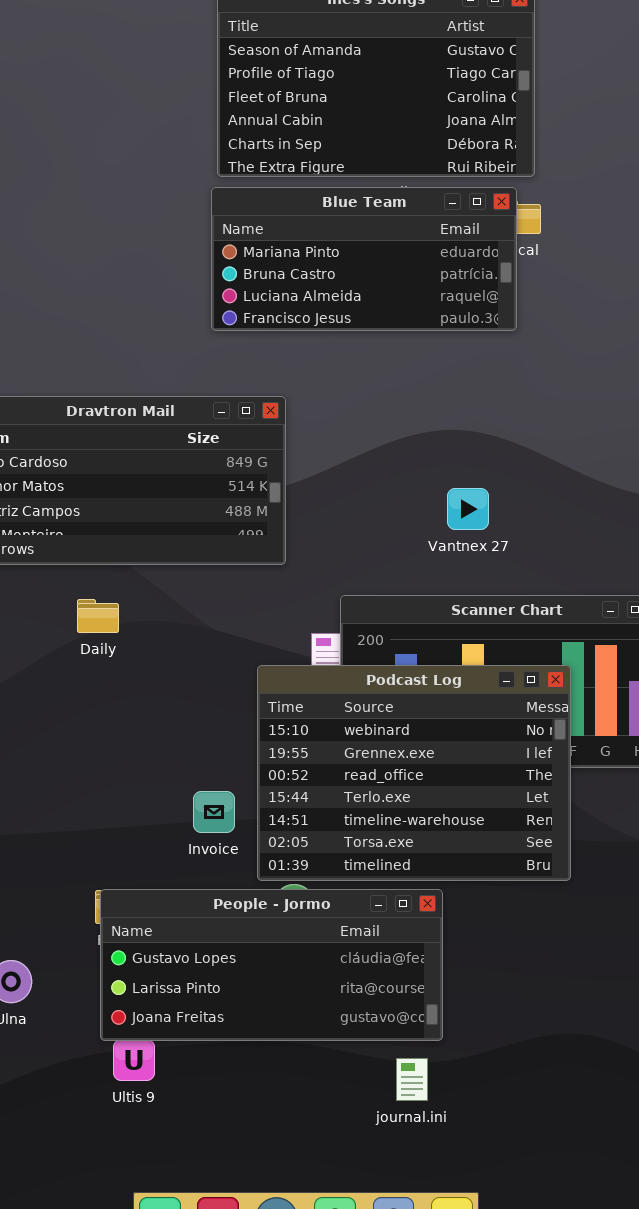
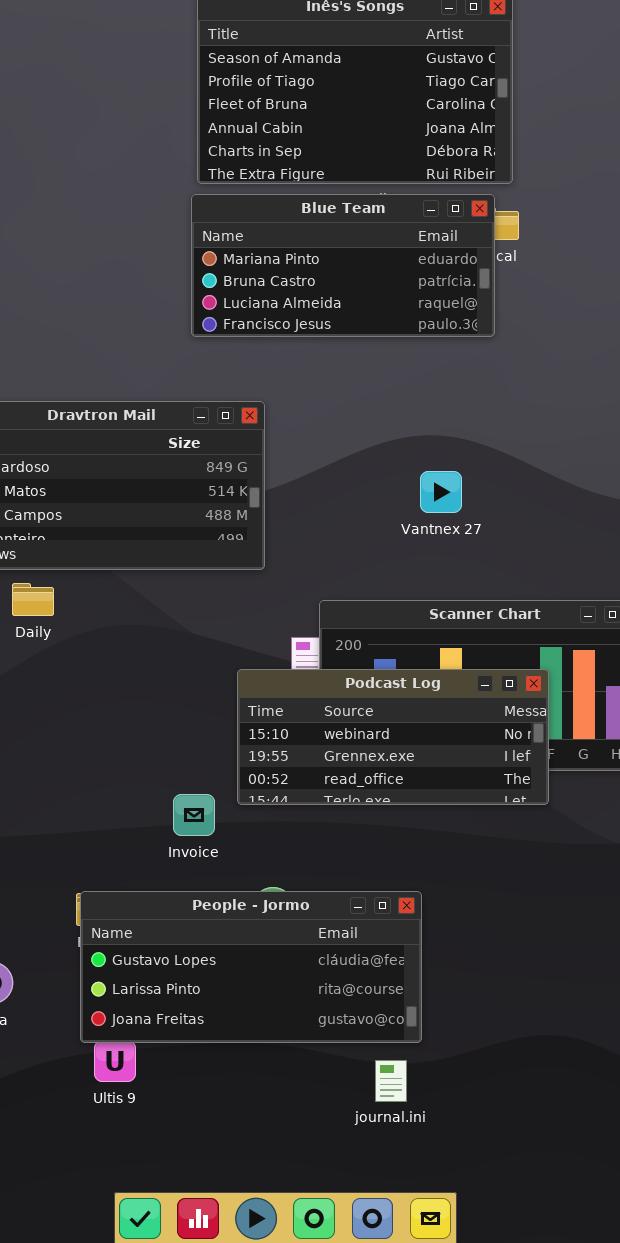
Vantnex 27: [447,488,489,530] -> [420,471,462,513], moved
Daily: [77,599,119,633] -> [12,583,54,616], moved
Podcast Log: [257,665,571,881] -> [237,669,549,805], resized

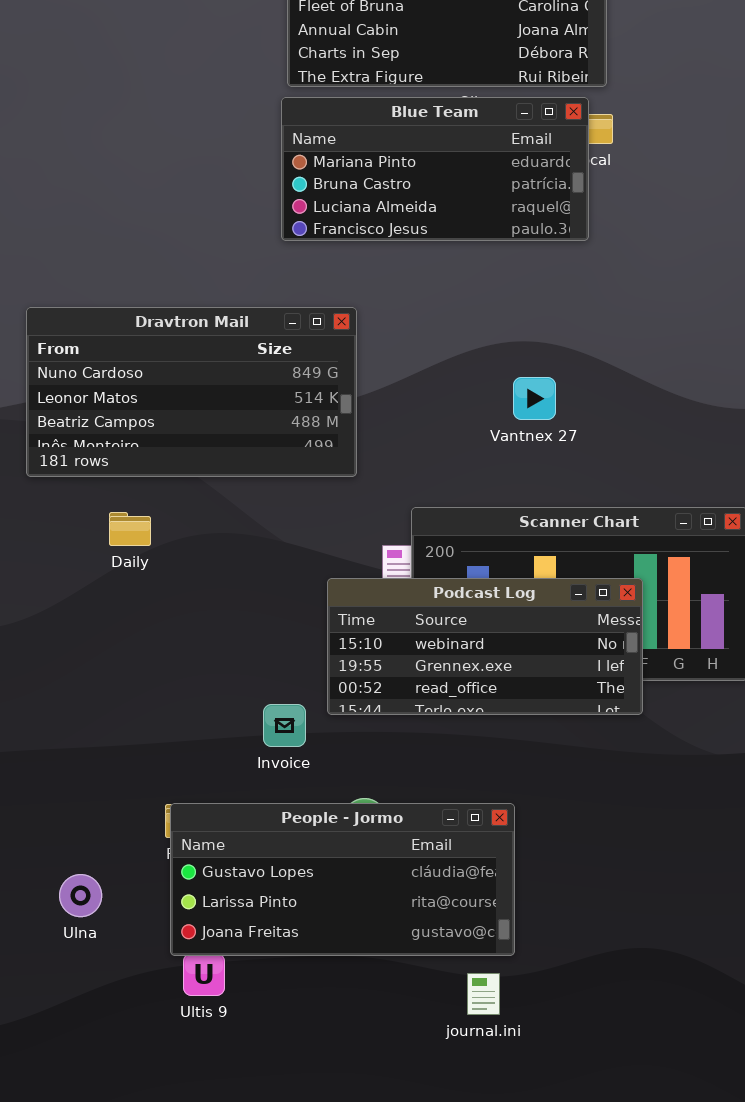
Daily: [12,583,54,616] -> [109,512,151,546], moved

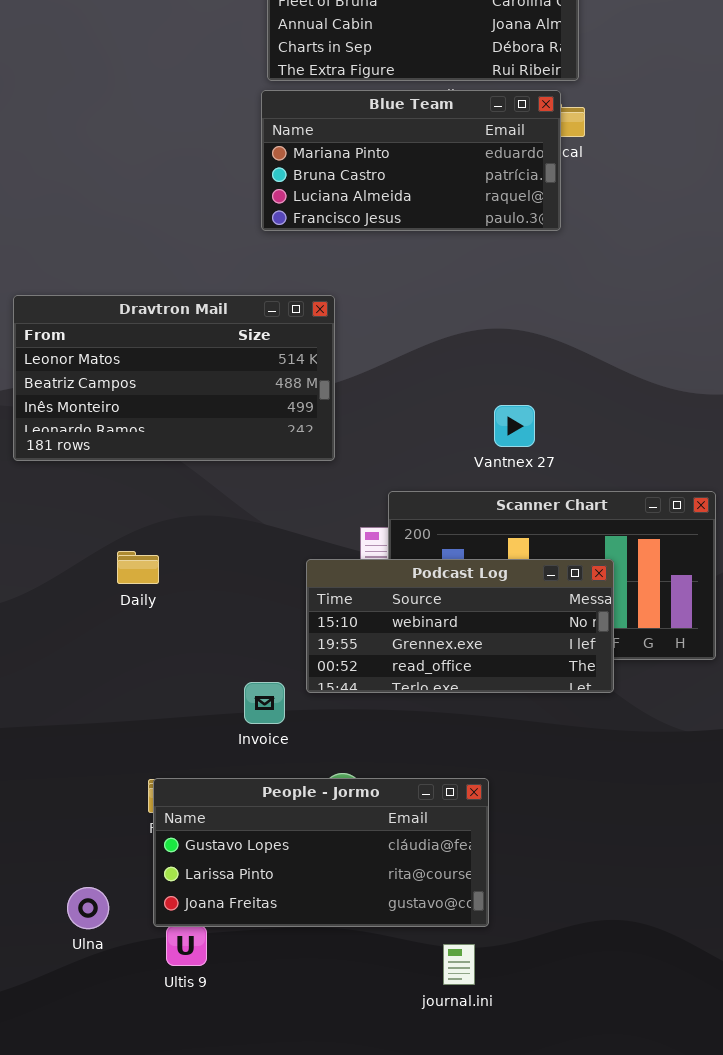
Dravtron Mail: [26,307,357,477] -> [13,295,335,461], scrolled down 1 row
Vantnex 27: [513,377,556,420] -> [494,405,535,447], moved
Daily: [109,512,151,546] -> [117,551,159,584], moved
Ulna: [59,874,102,917] -> [67,887,109,929], moved

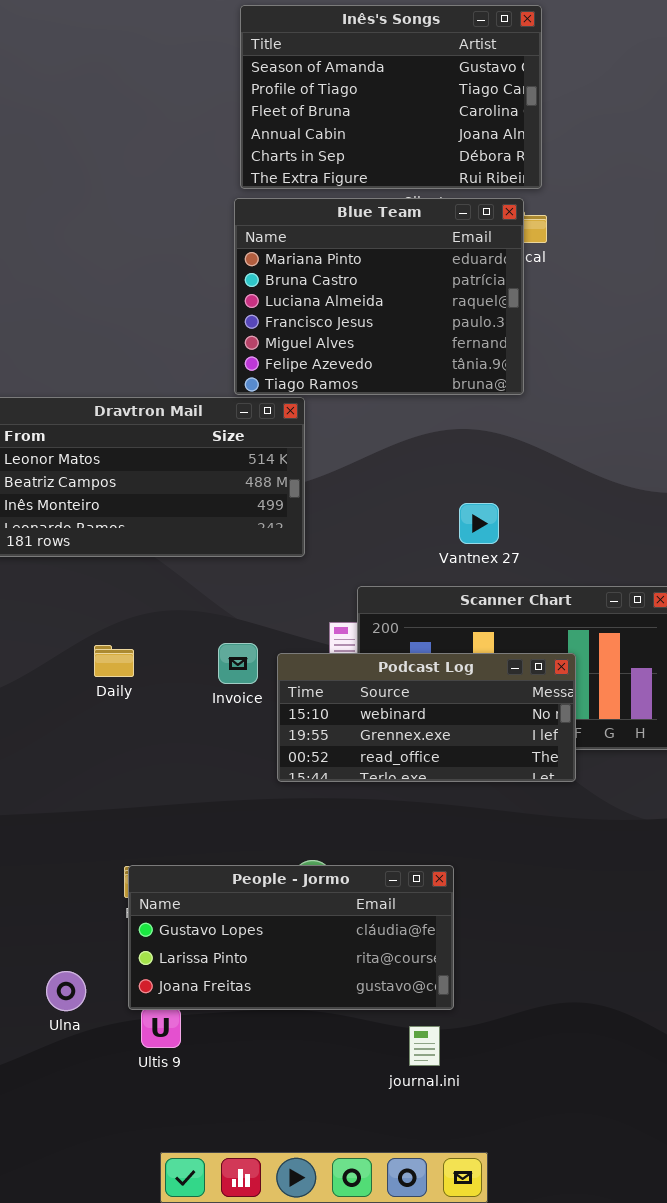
Blue Team: [261,90,561,231] -> [234,198,524,395], resized
Invoice: [244,682,285,724] -> [218,643,258,684], moved

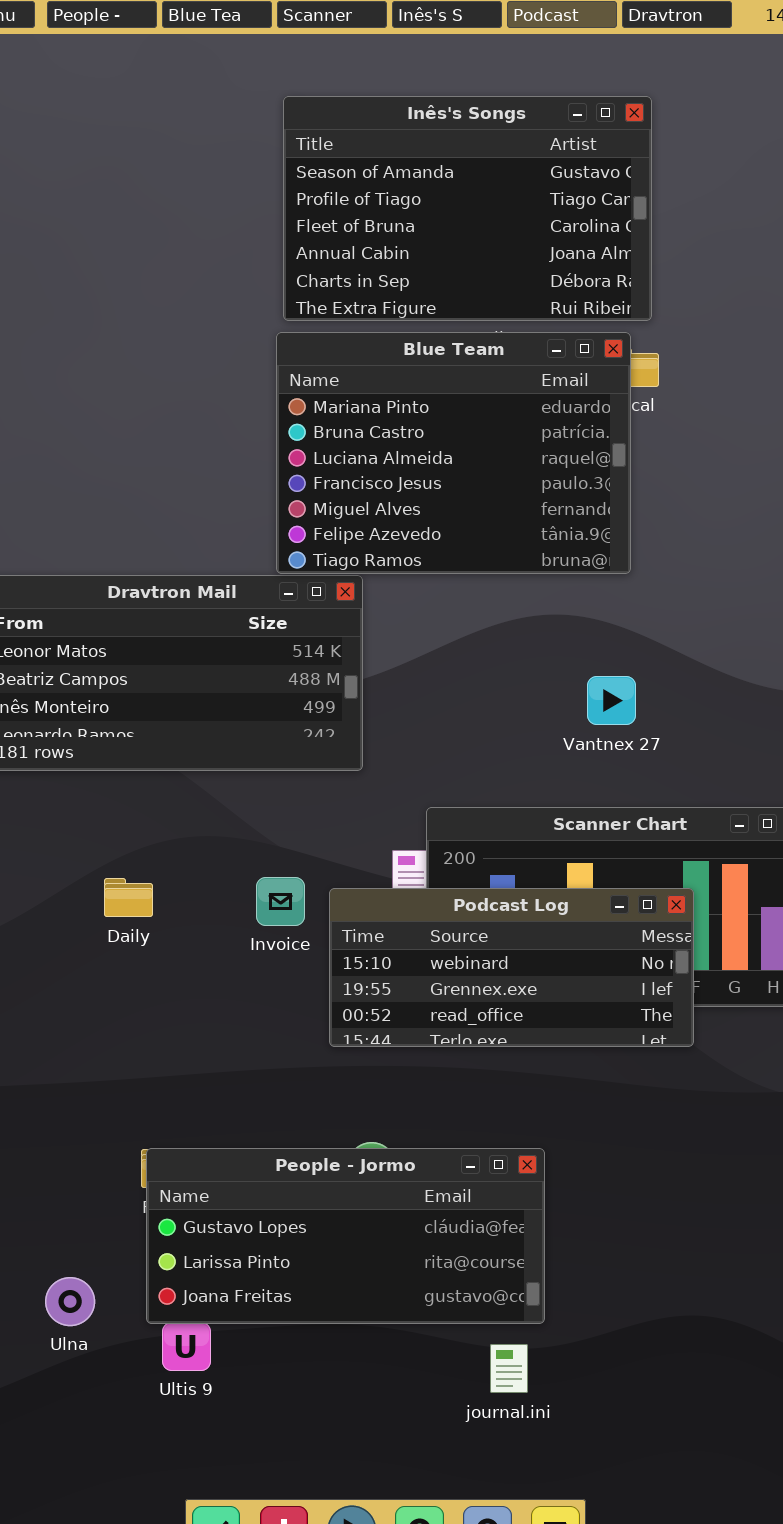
Vantnex 27: [459,503,499,544] -> [587,676,636,725], moved

